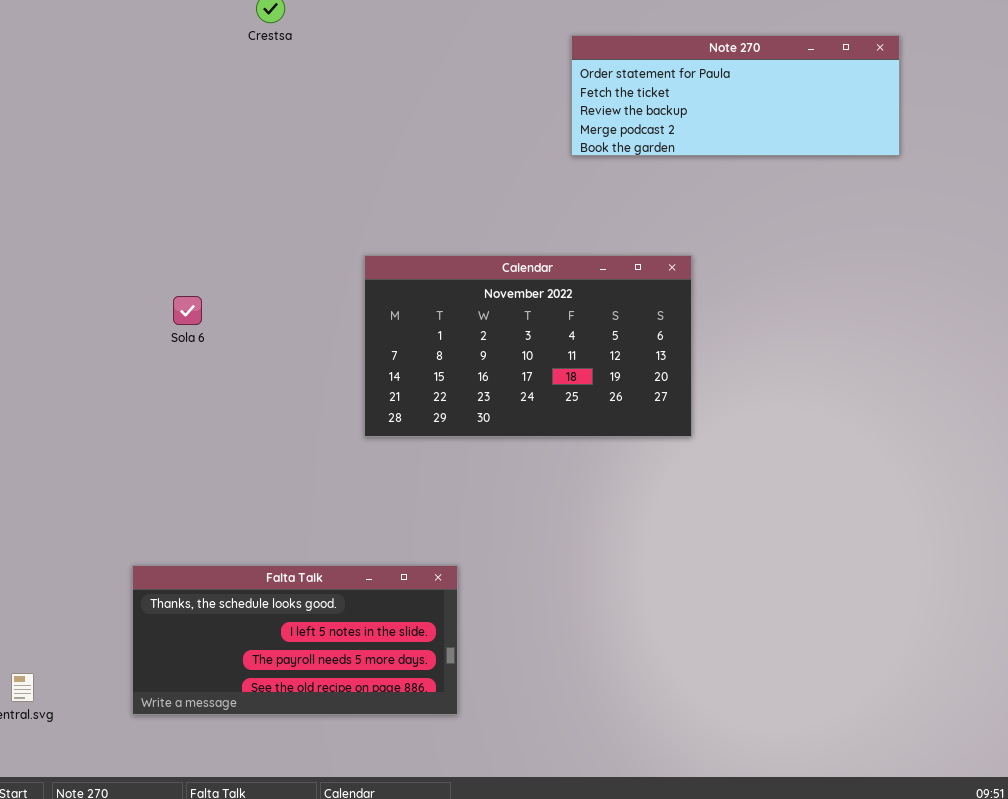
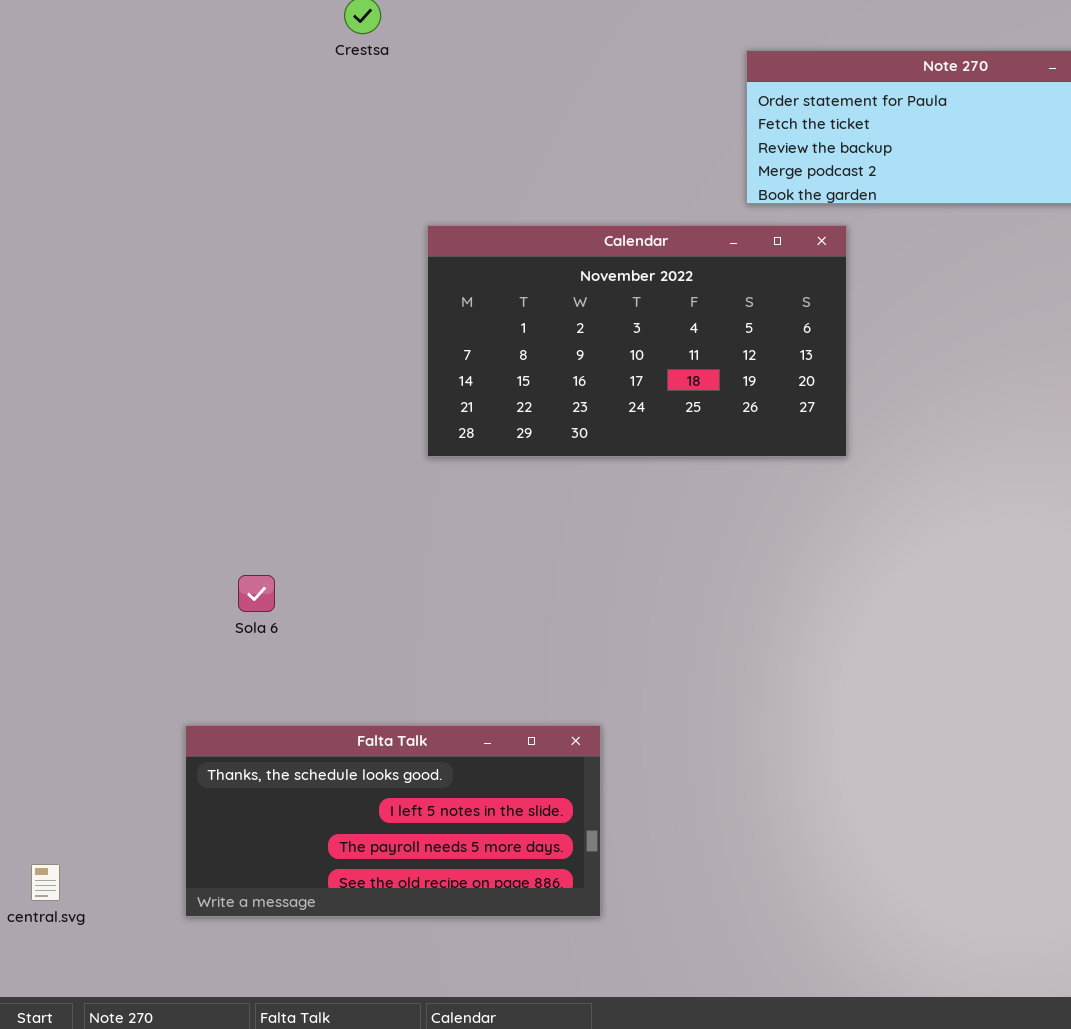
Calendar: [364,255,692,437] -> [427,225,847,457], moved
Sola 6: [173,296,202,325] -> [238,575,275,612], moved

